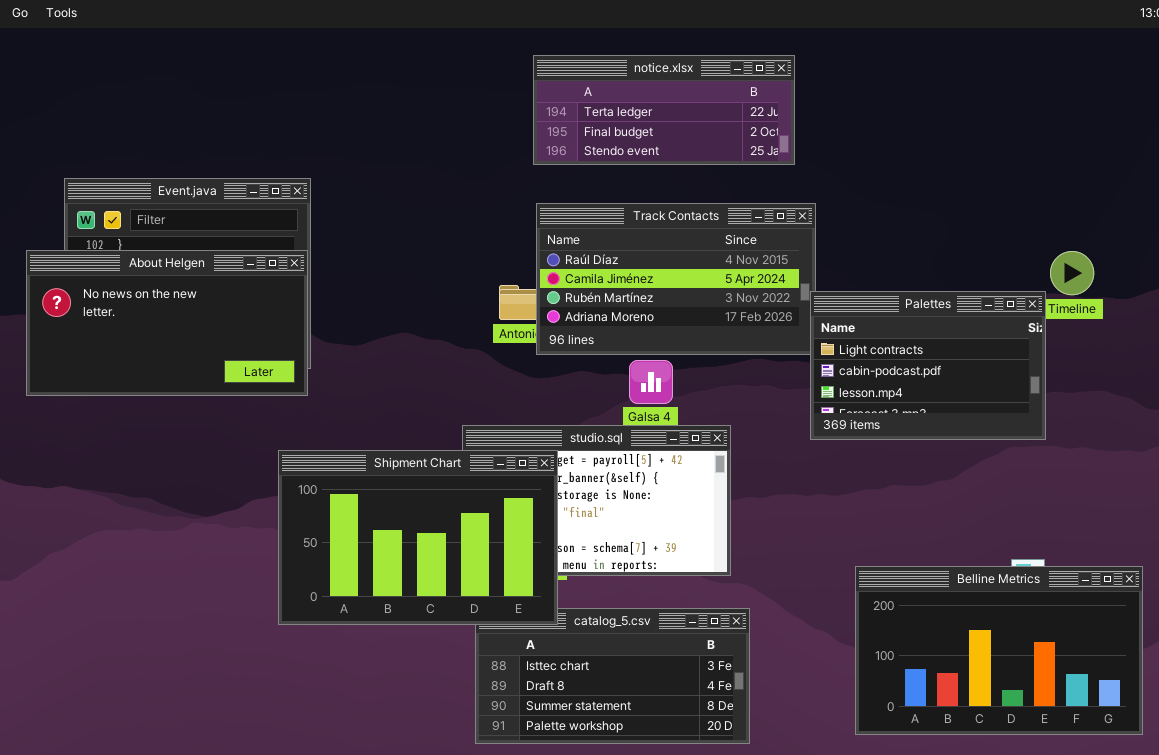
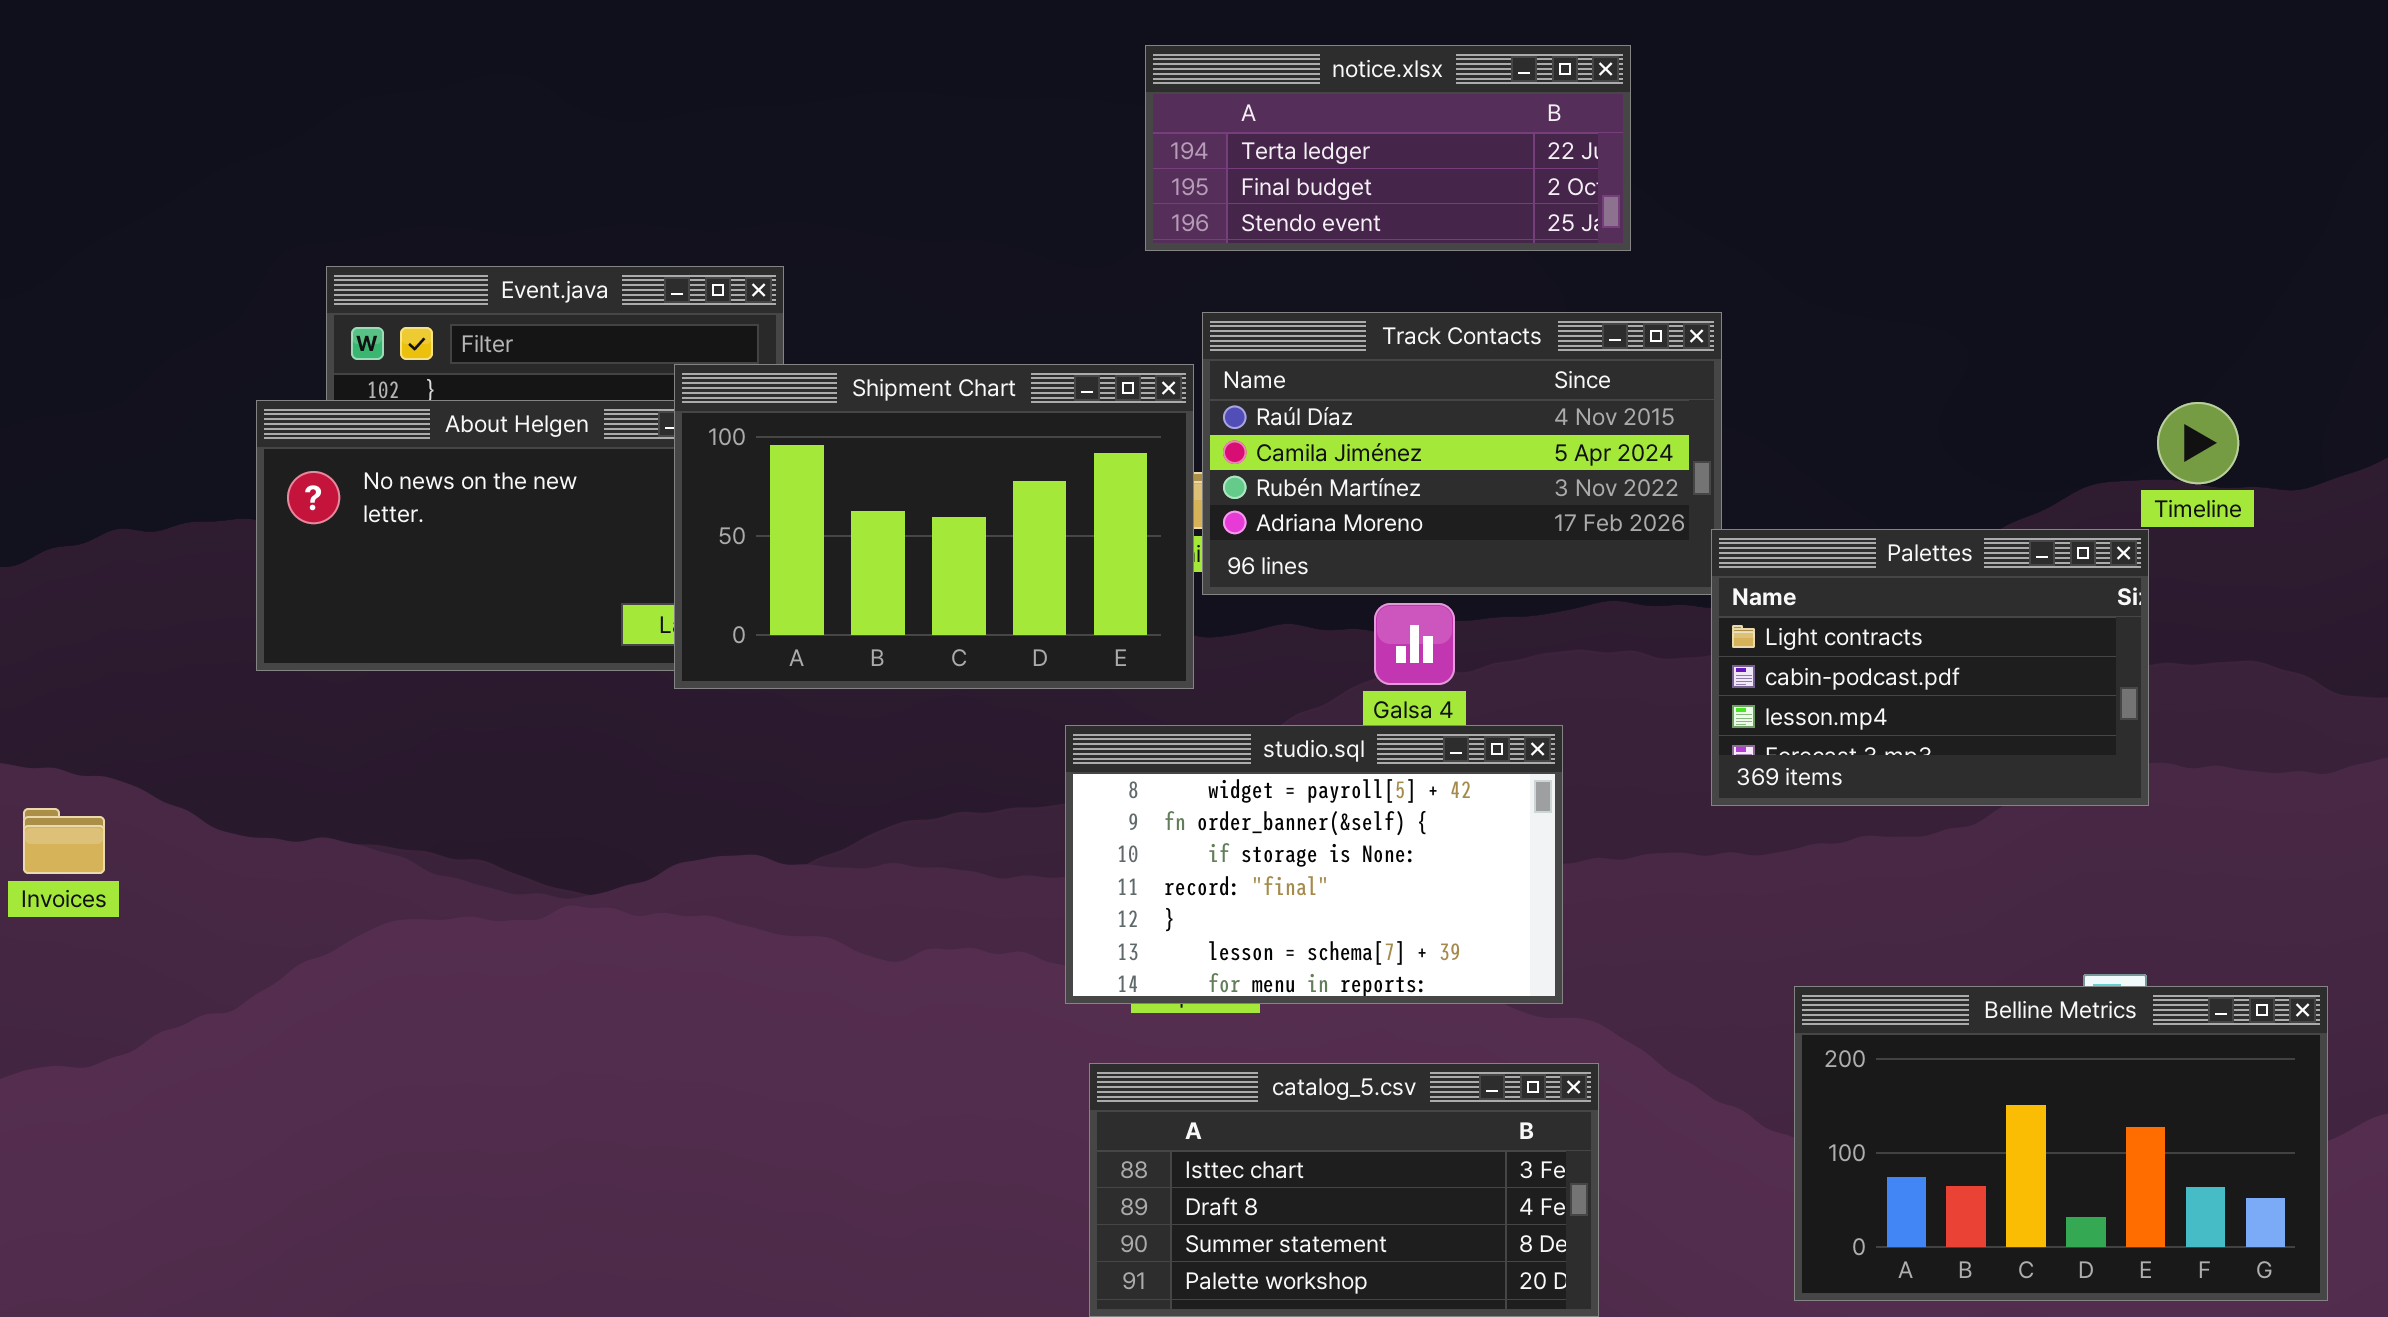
notice.xlsx: [533,55,795,165] -> [1145,45,1631,251], moved
Palettes: [810,291,1046,440] -> [1711,529,2149,806], moved
Shipment Chart: [278,450,558,625] -> [674,364,1194,689], moved

